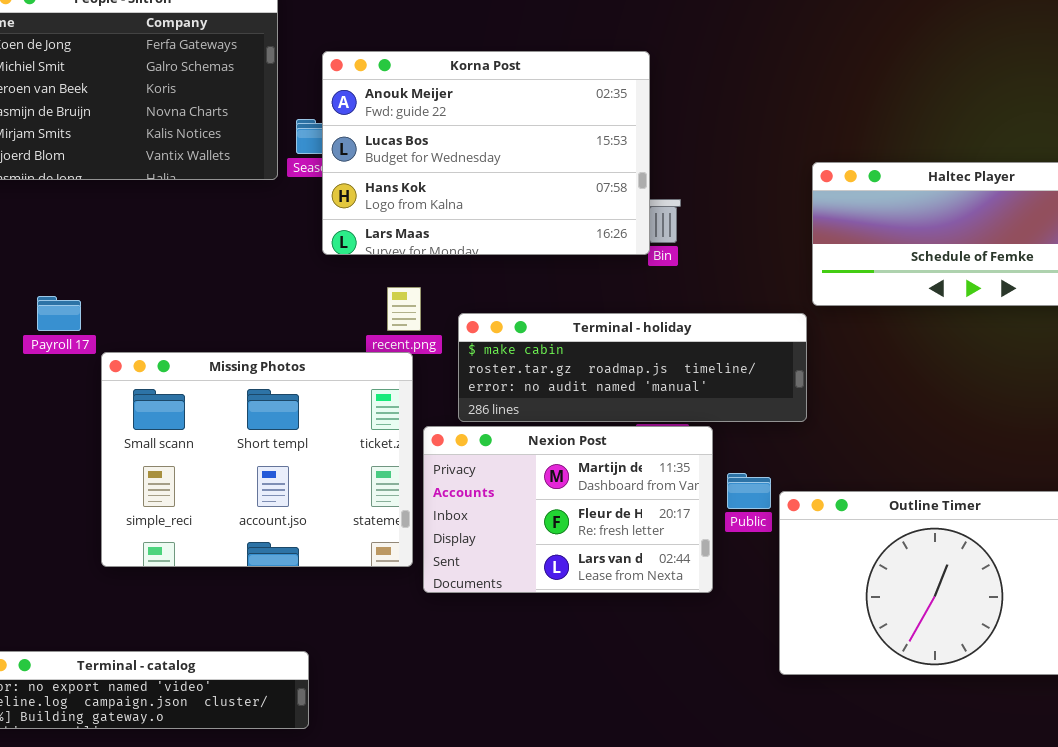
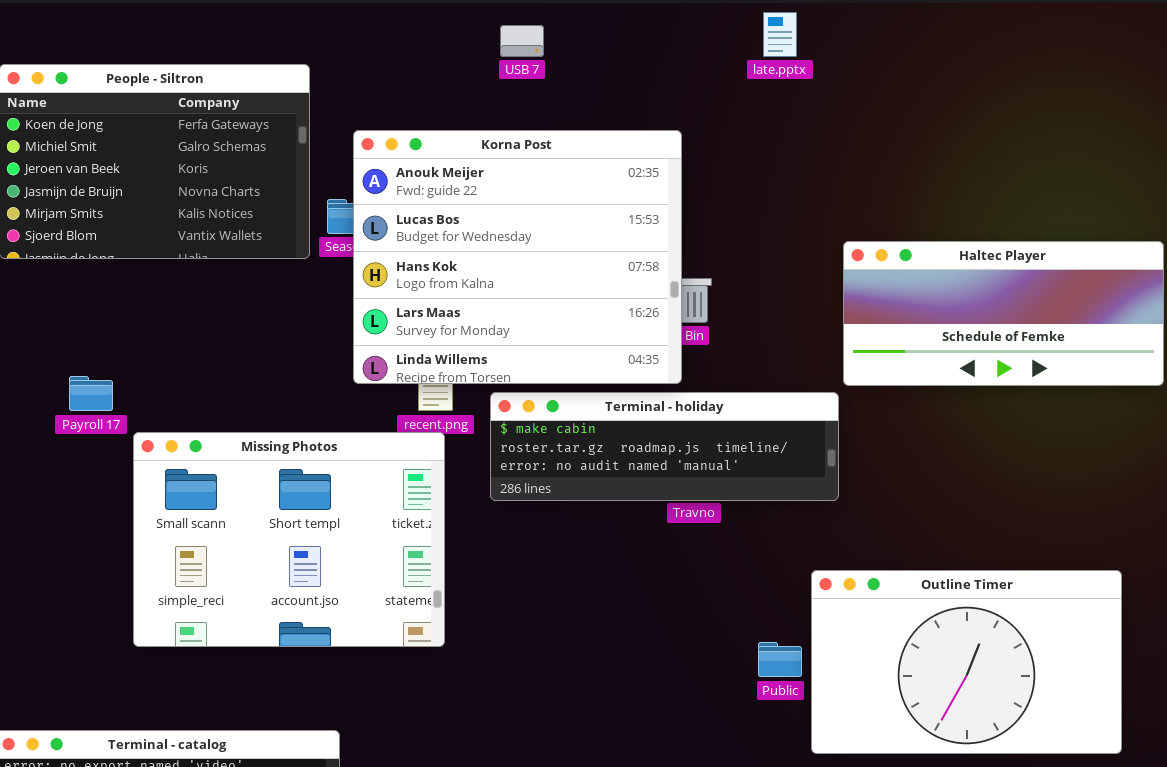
Korna Post: [322,51,650,255] -> [353,130,682,384], resized
Nexion Post: [423,426,713,593] -> none, closed
Public: [727,473,771,509] -> [758,642,802,677], moved

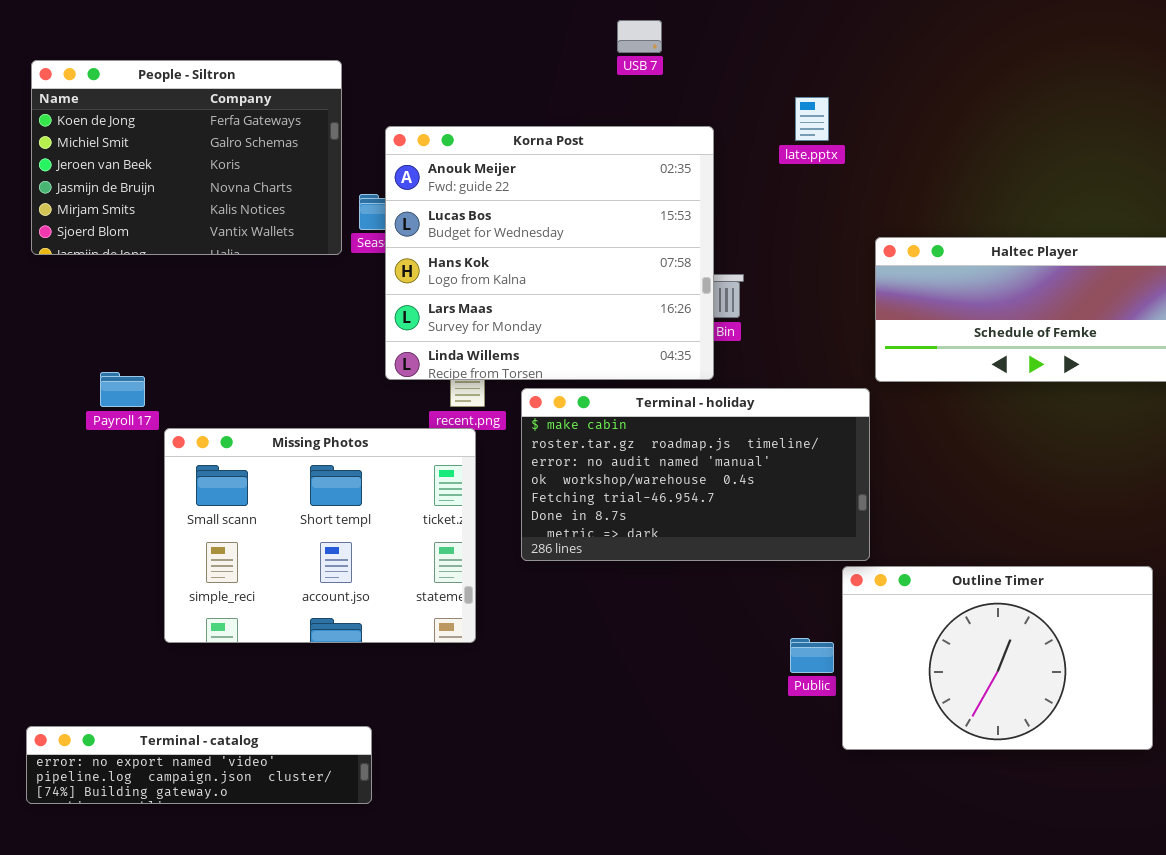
late.pptx: [763,12,797,57] -> [795,97,829,141], moved
USB 7: [500,25,544,57] -> [617,20,662,53], moved
Terminal - holiday: [490,392,839,501] -> [521,388,870,561], resized

